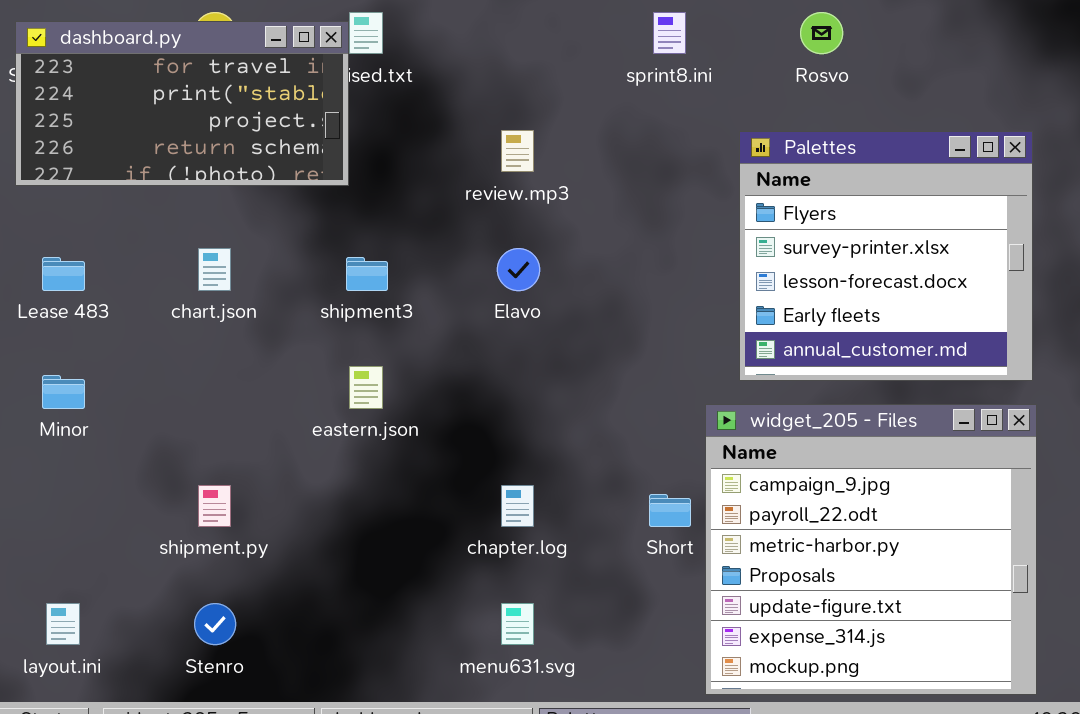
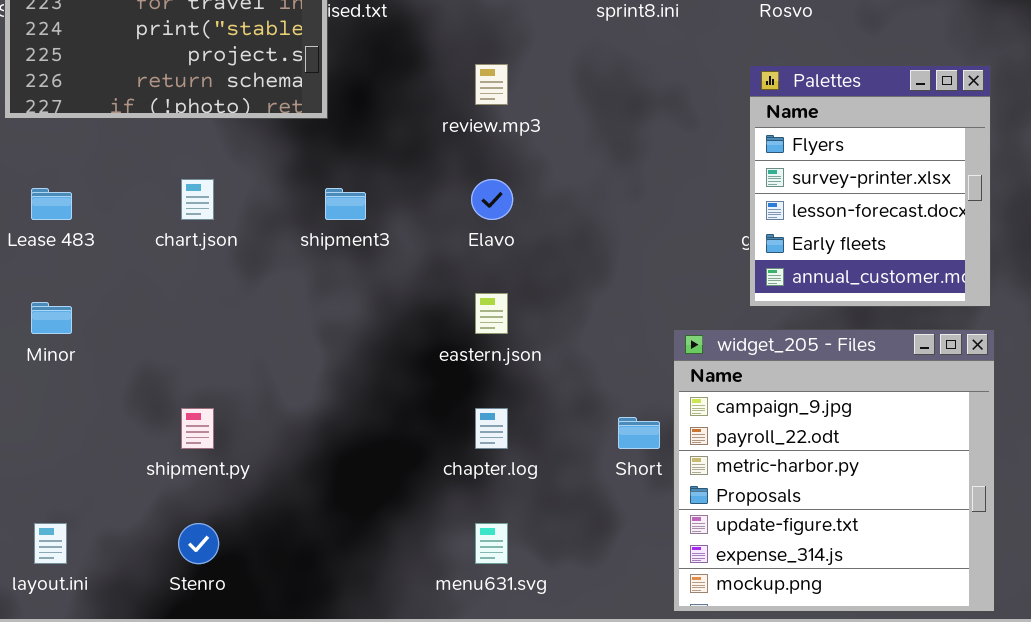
Palettes: [739,131,1033,381] -> [749,65,991,307], resized
eastern.json: [349,366,383,409] -> [475,293,508,334], moved

